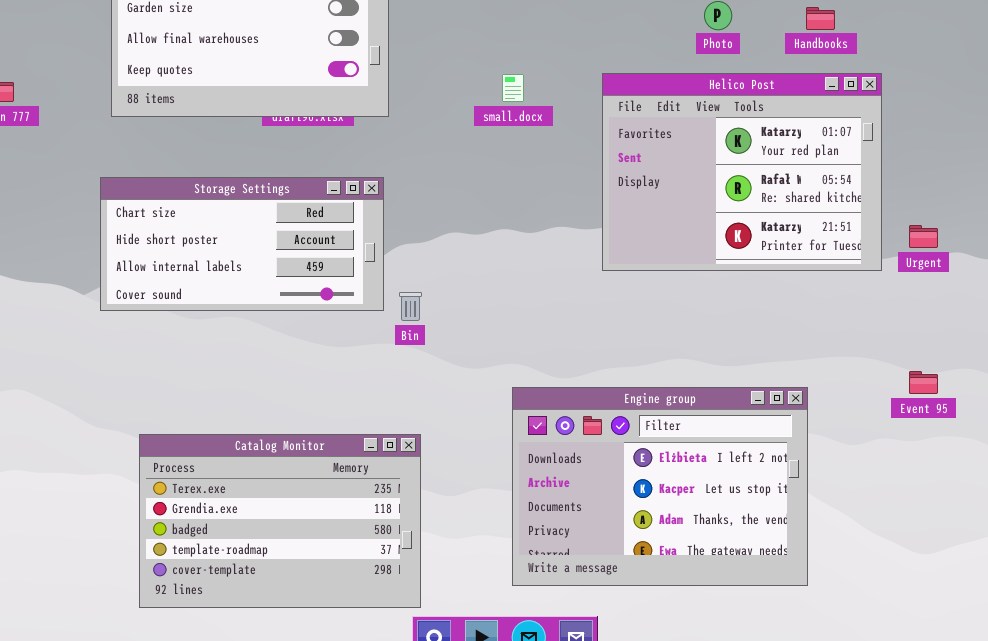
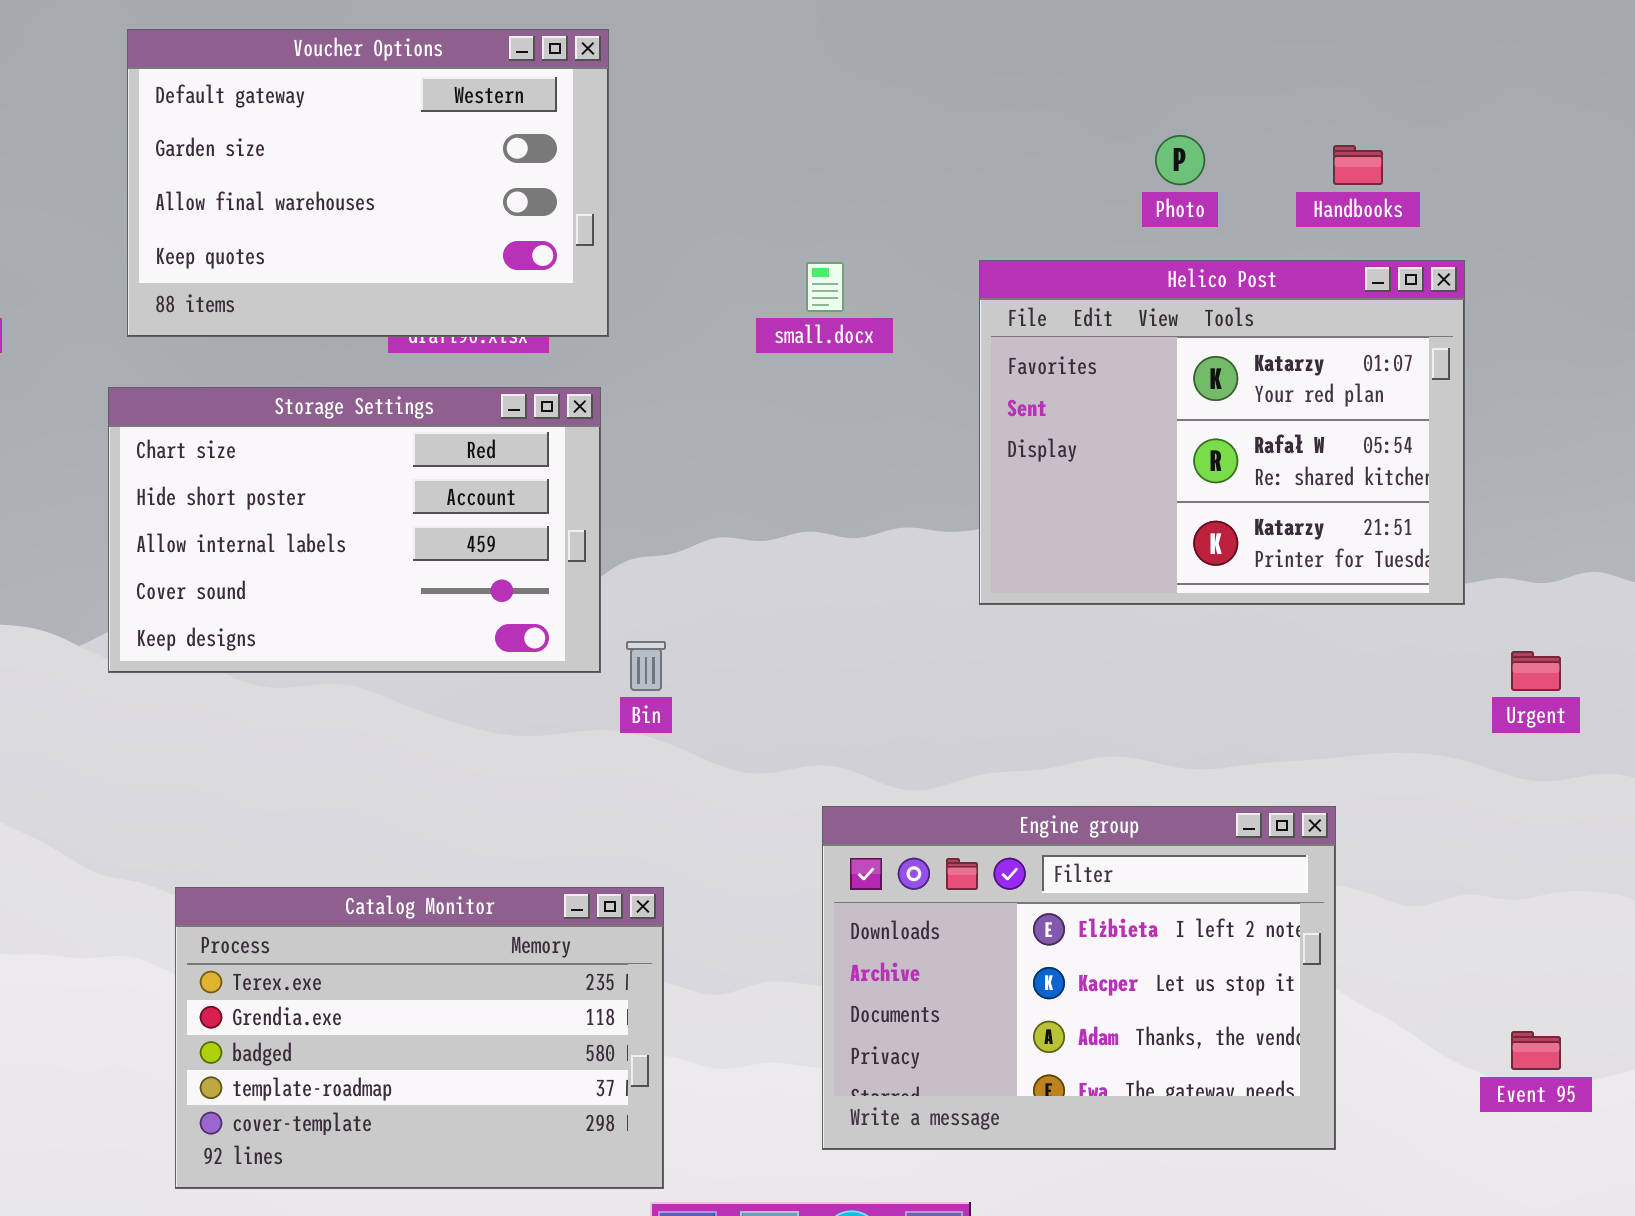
Storage Settings: [100,177,384,311] -> [108,387,601,673], resized
Urgent: [909,225,938,248] -> [1511,651,1561,691], moved
Event 95: [909,371,938,394] -> [1511,1031,1561,1070], moved

